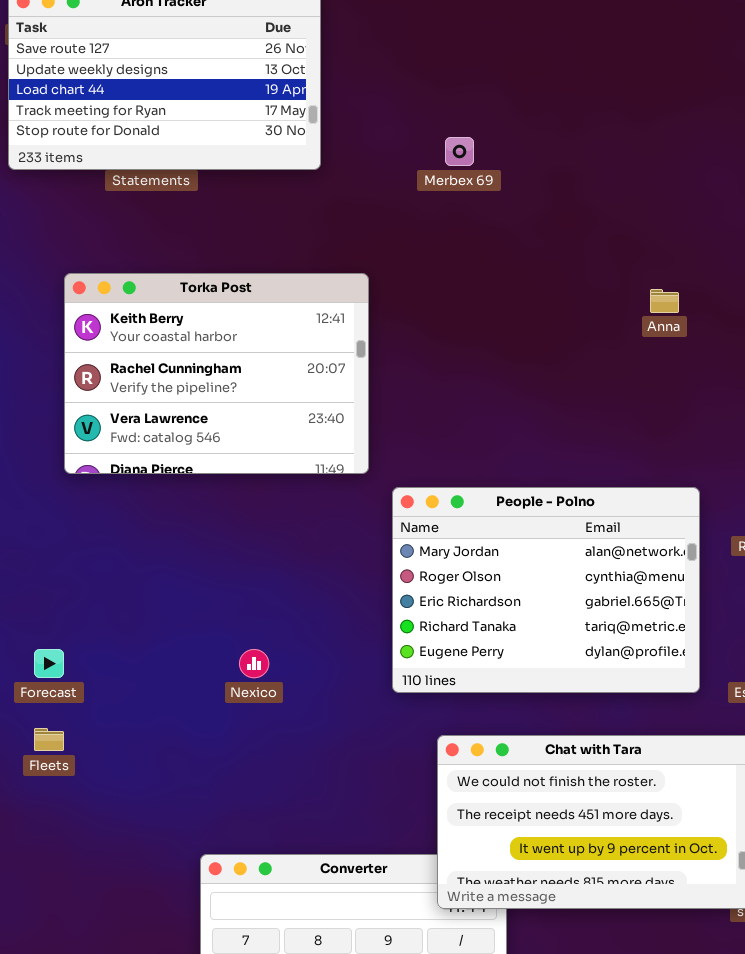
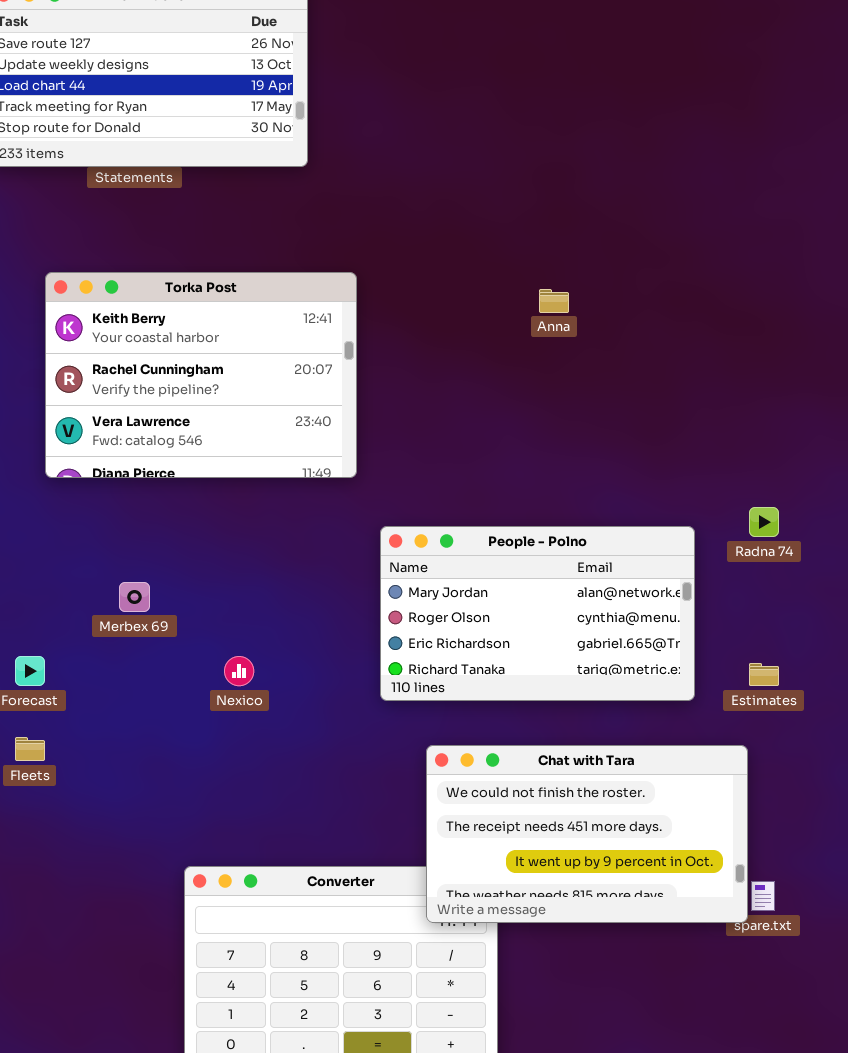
Merbex 69: [445,137,474,166] -> [119,582,150,612], moved
Anna: [650,289,679,313] -> [539,289,569,313], moved
People - Polno: [392,487,700,693] -> [380,526,695,701], resized

